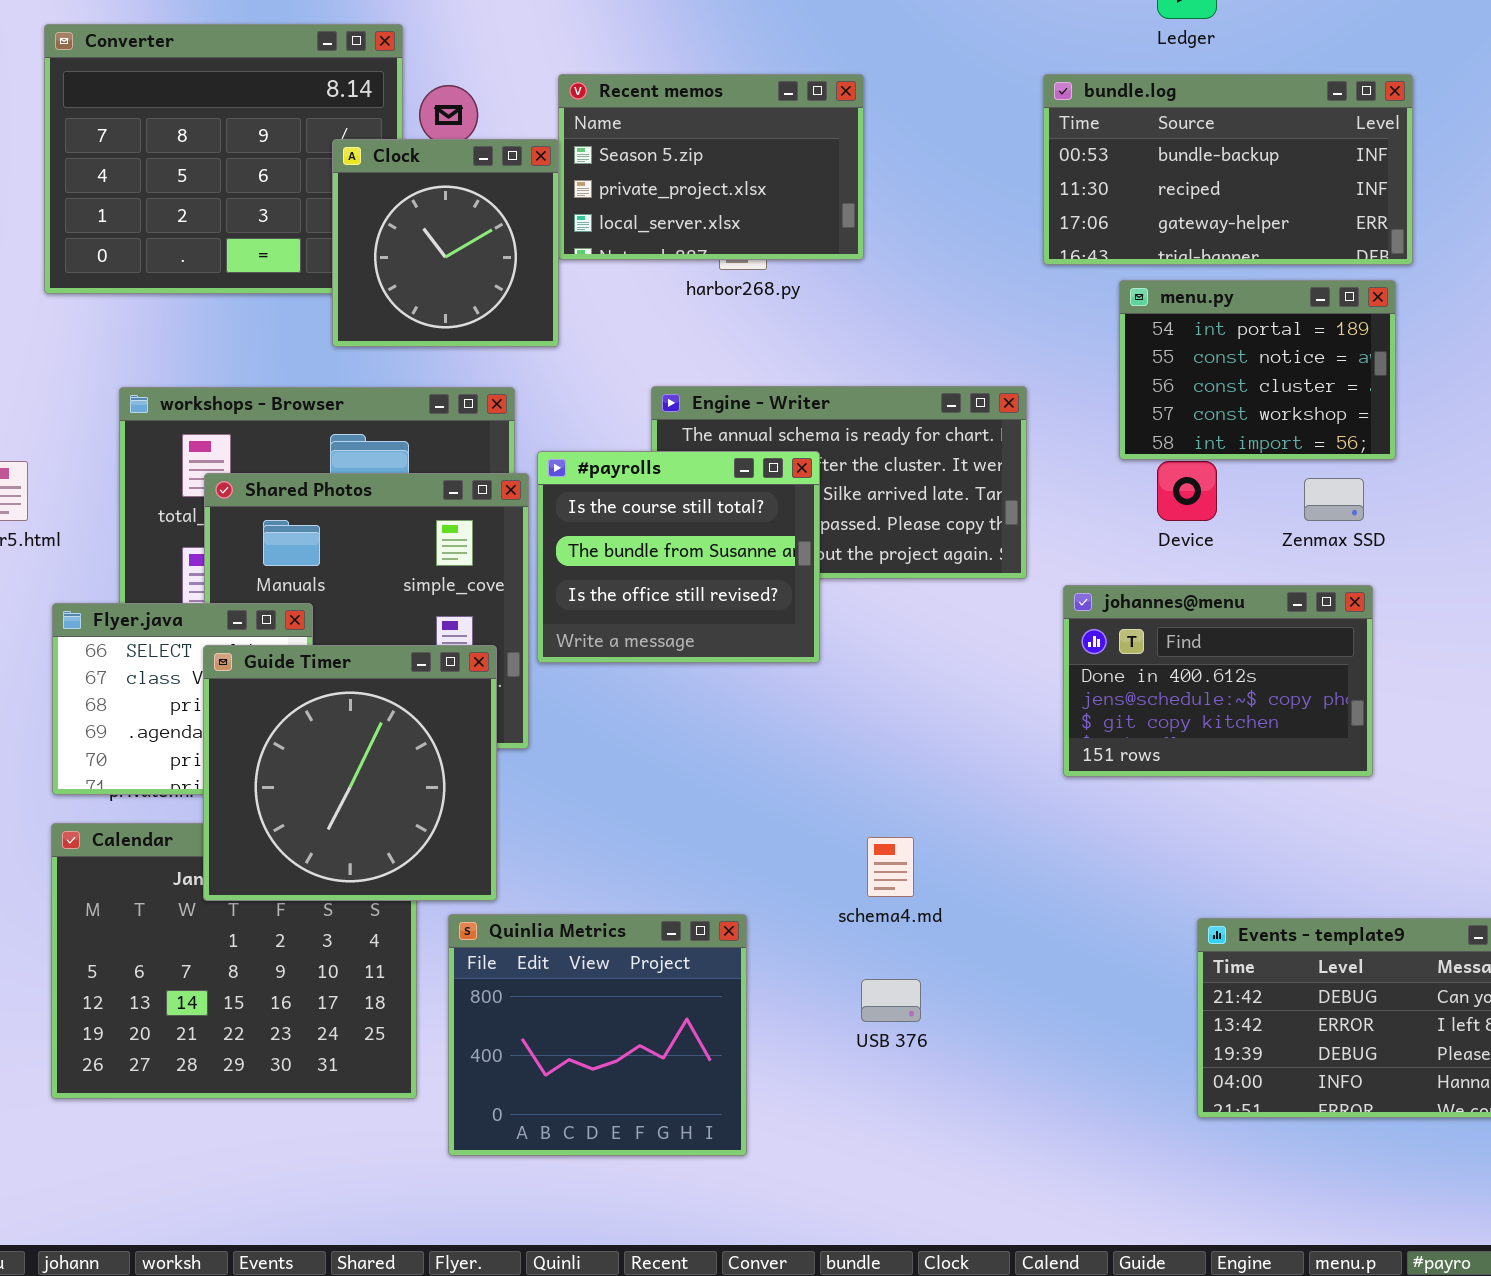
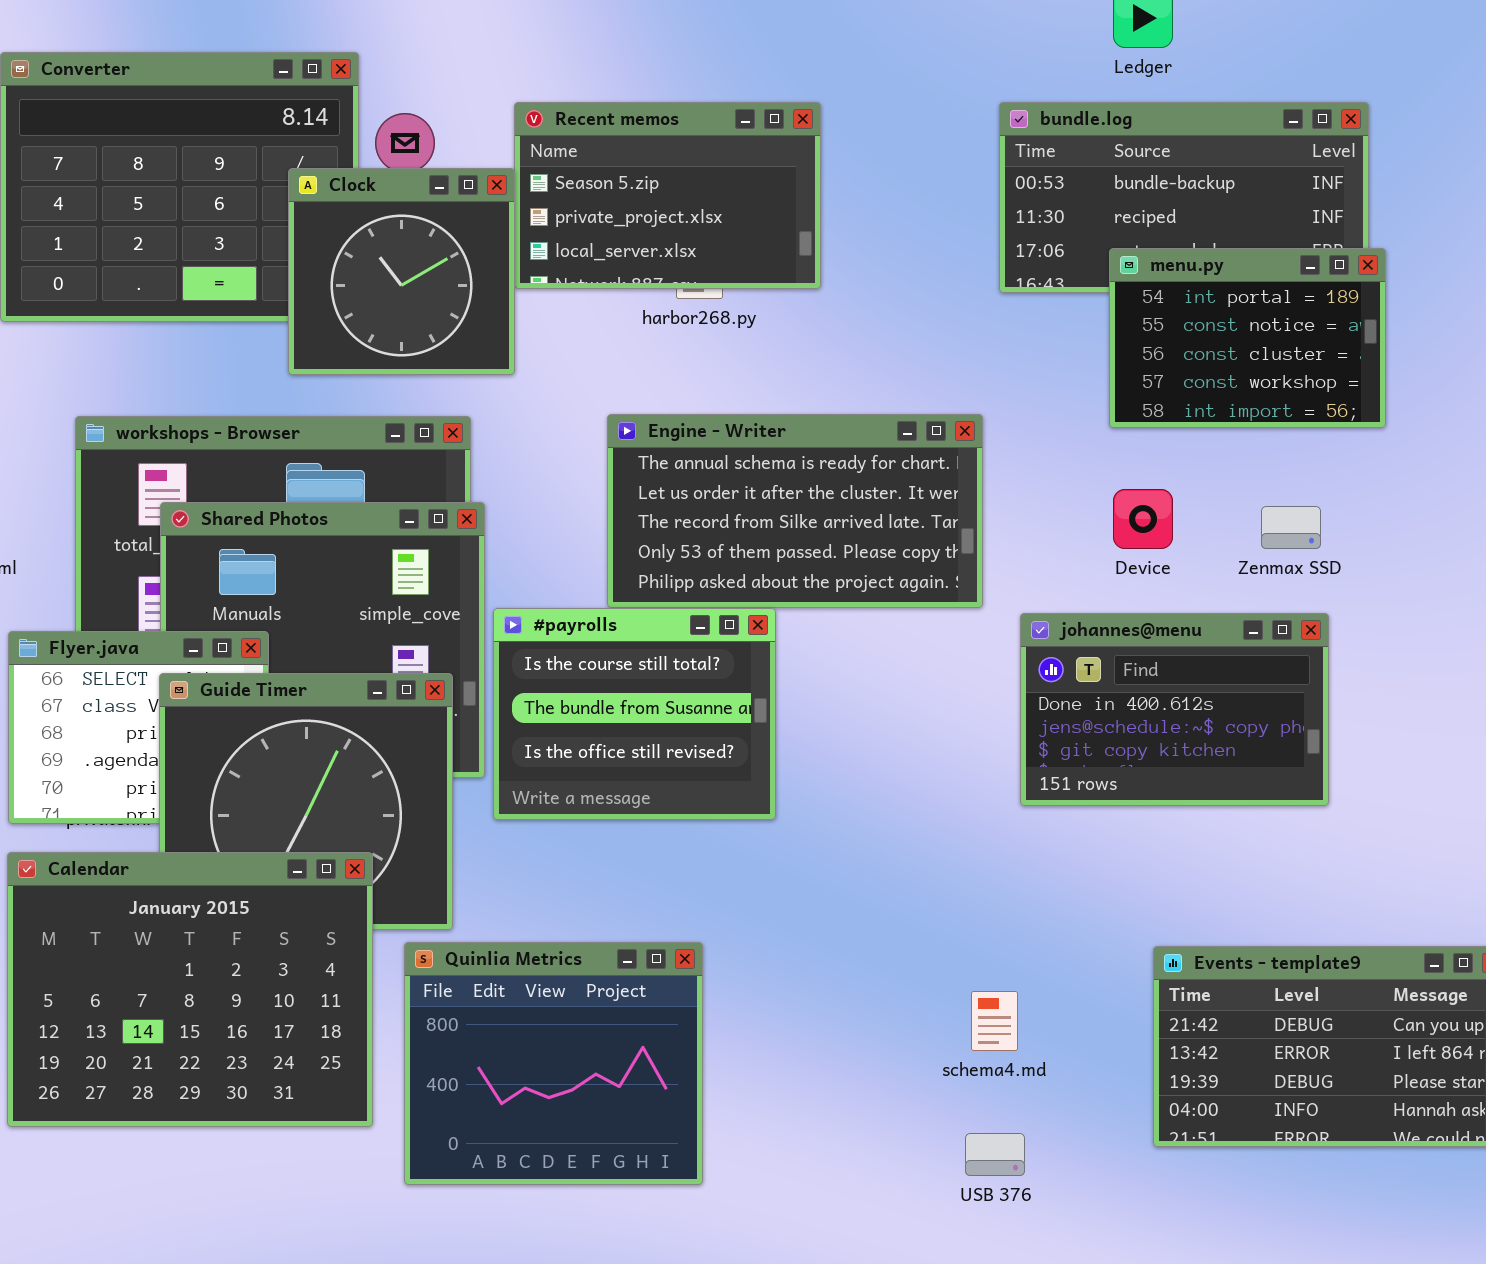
menu.py: [1119,280,1396,460] -> [1109,248,1386,428], moved
#payrolls: [537,451,820,663] -> [493,608,776,820], moved
Calendar: [51,823,417,1099] -> [7,852,373,1127], raised
schema4.md: [867,837,914,897] -> [971,991,1018,1051], moved
USB 376: [861,979,921,1022] -> [965,1133,1025,1176], moved

